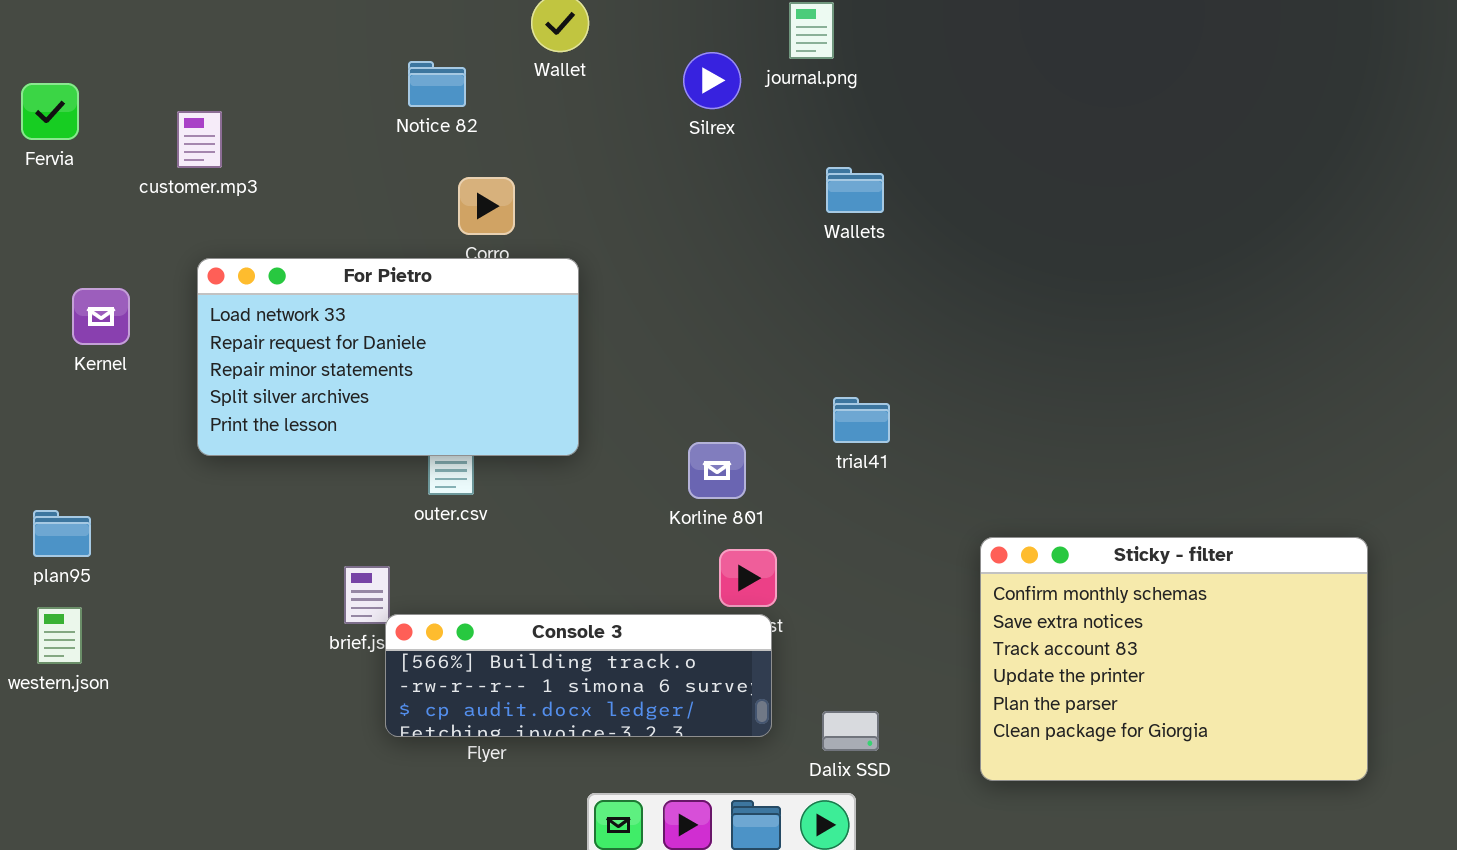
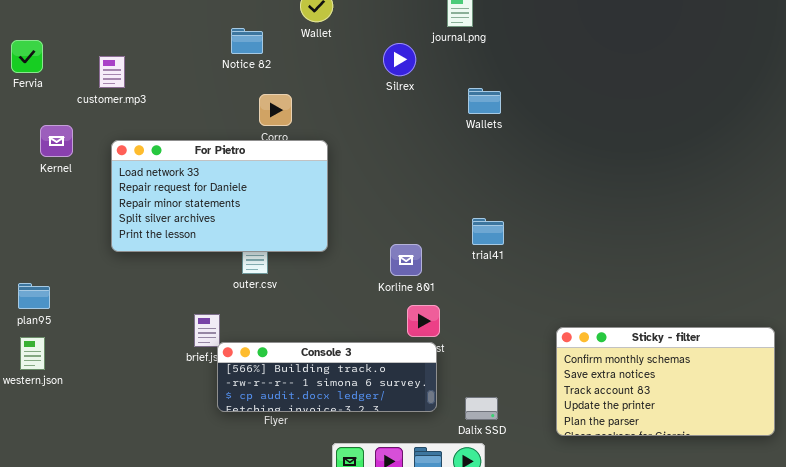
Silrex: [683,52,741,109] -> [383,43,416,76], moved
Kernel: [72,288,130,345] -> [40,125,73,157], moved
Sticky - filter: [980,537,1368,781] -> [556,327,775,436], resized

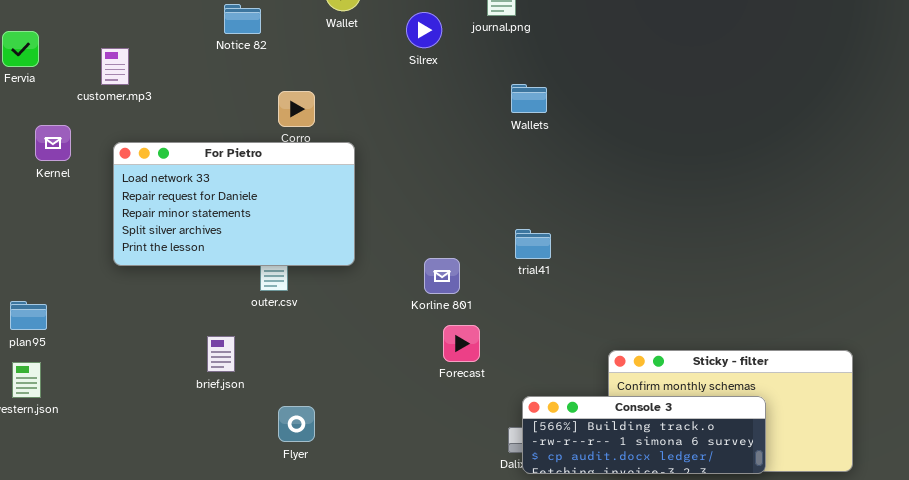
Notice 82: [231,28,263,54] -> [224,4,261,34], moved
Silrex: [383,43,416,76] -> [406,12,442,48], moved
Console 3: [217,342,437,412] -> [522,396,766,474], moved

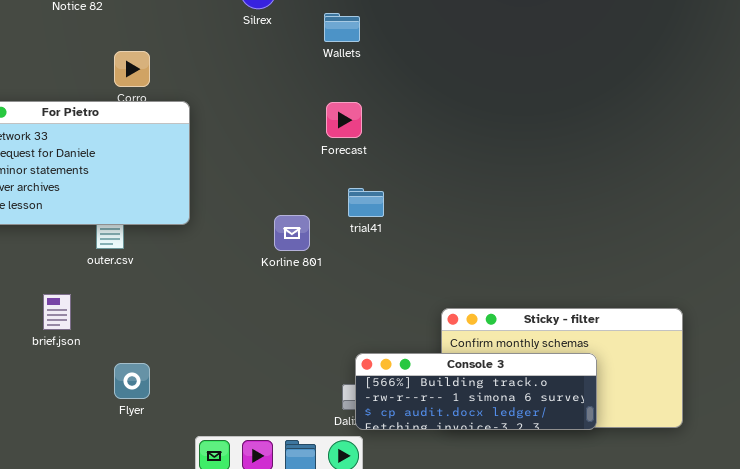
Wallets: [511,84,547,113] -> [324,13,360,42], moved
Korline 801: [424,258,460,294] -> [274,215,310,251], moved
Forecast: [443,325,480,362] -> [326,102,362,138], moved

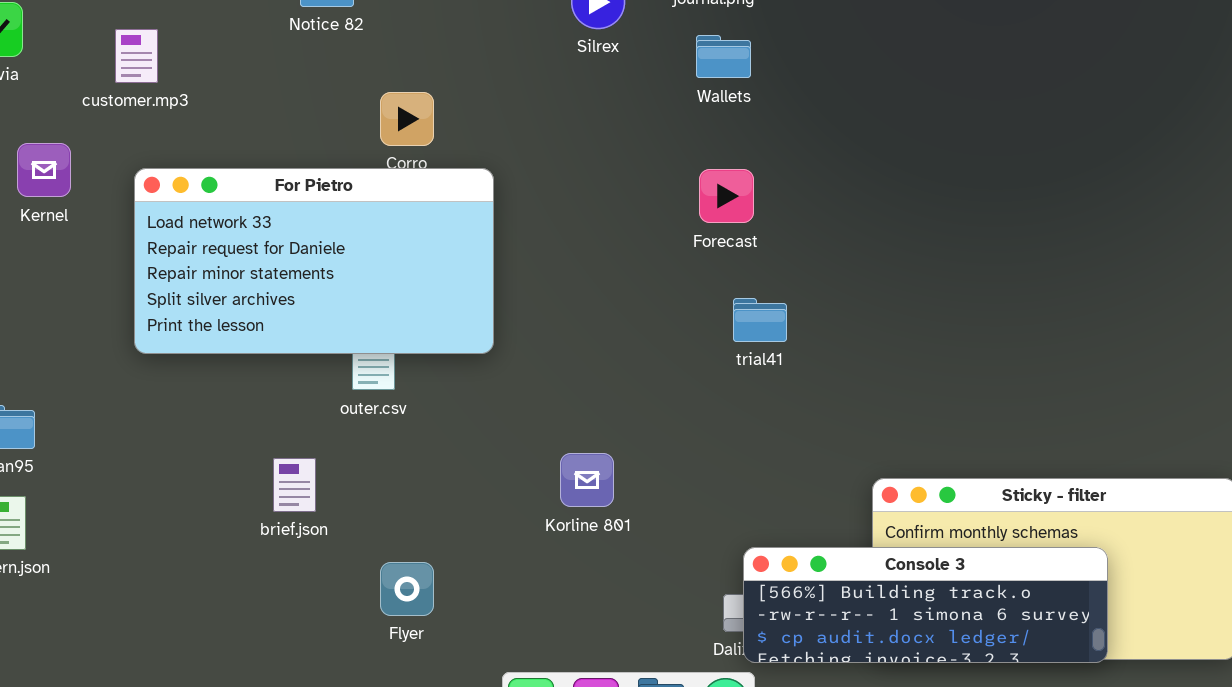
Korline 801: [274,215,310,251] -> [560,453,614,507], moved

